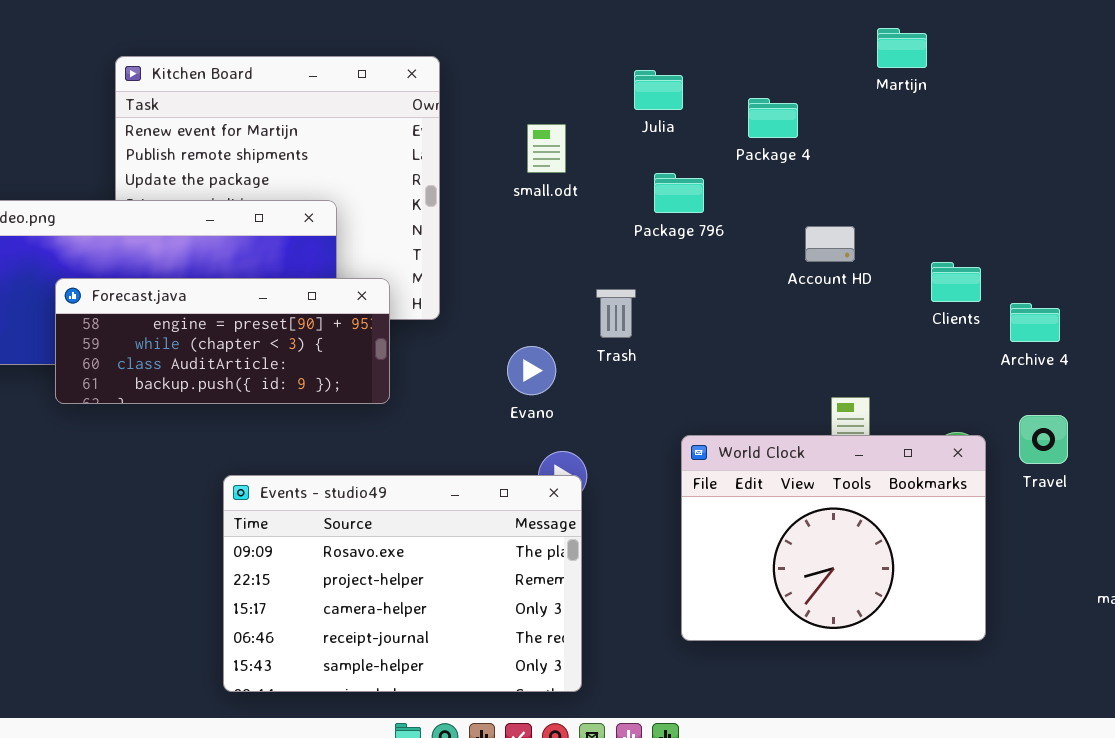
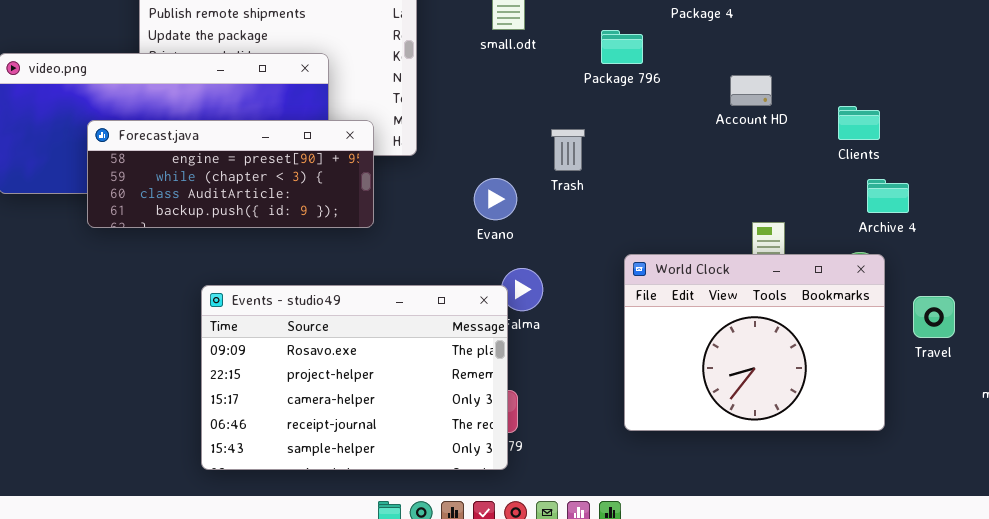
Archive 4: [1010,303,1060,342] -> [867,179,909,213], moved
Travel: [1019,415,1068,464] -> [913,296,955,338], moved
Events - studio49: [223,475,582,692] -> [201,285,508,470], moved

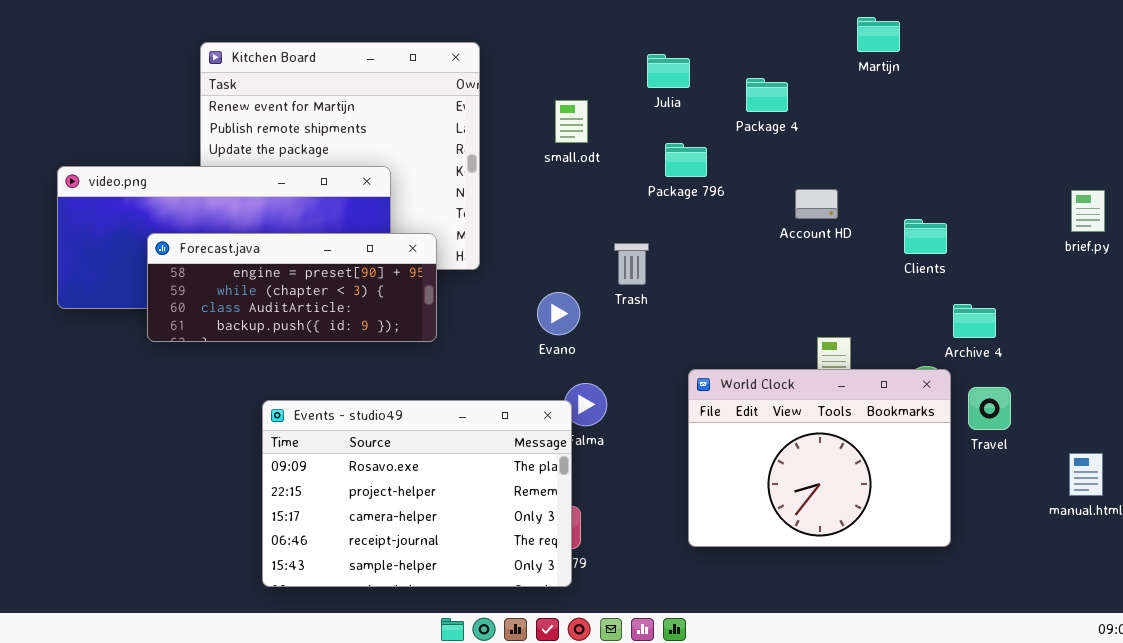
Archive 4: [867,179,909,213] -> [953,304,996,338], moved
Travel: [913,296,955,338] -> [968,387,1011,430], moved

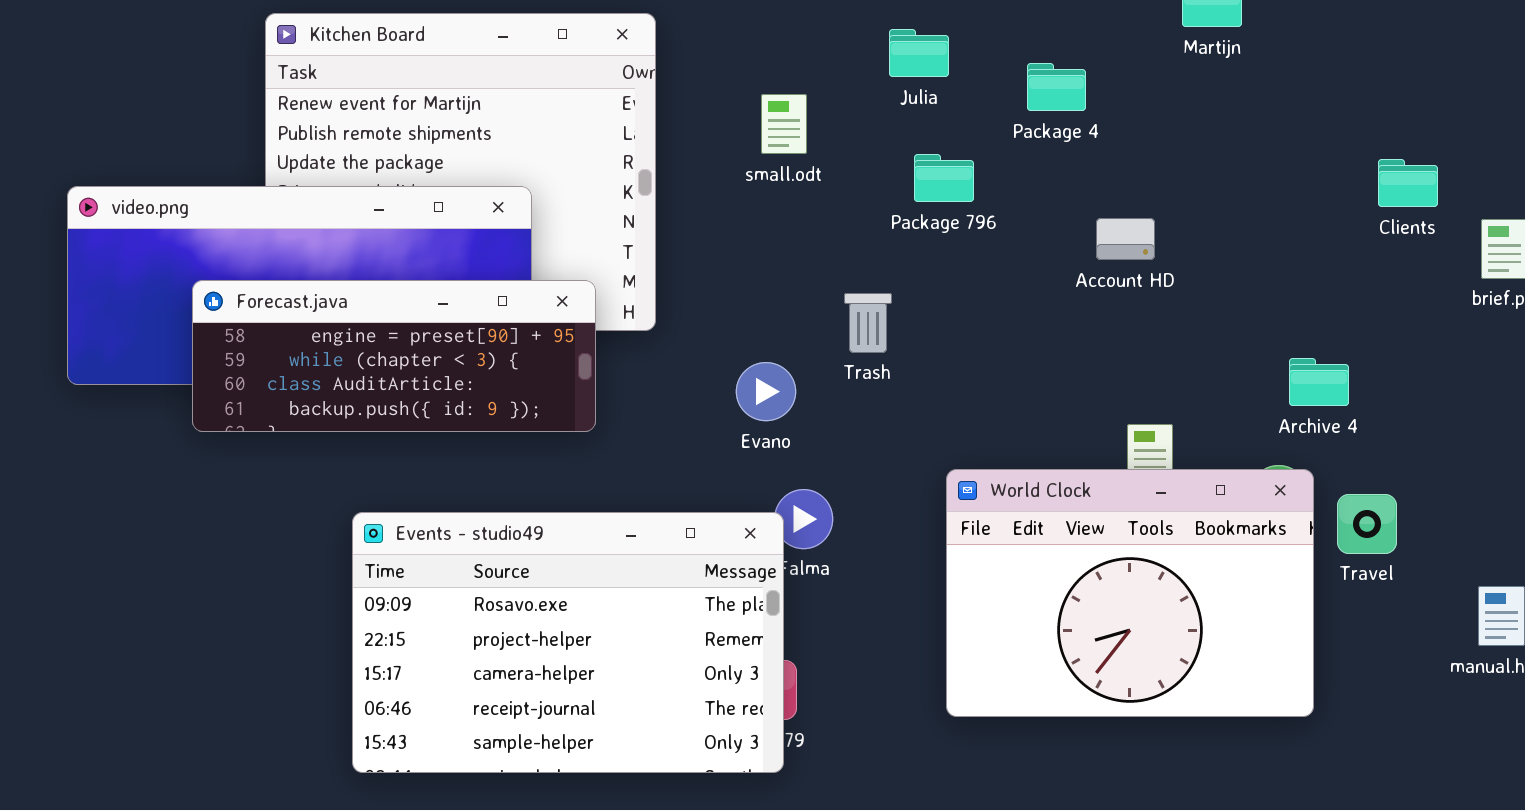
Clients: [904,219,947,254] -> [1378,159,1438,207], moved
Archive 4: [953,304,996,338] -> [1289,358,1349,406], moved

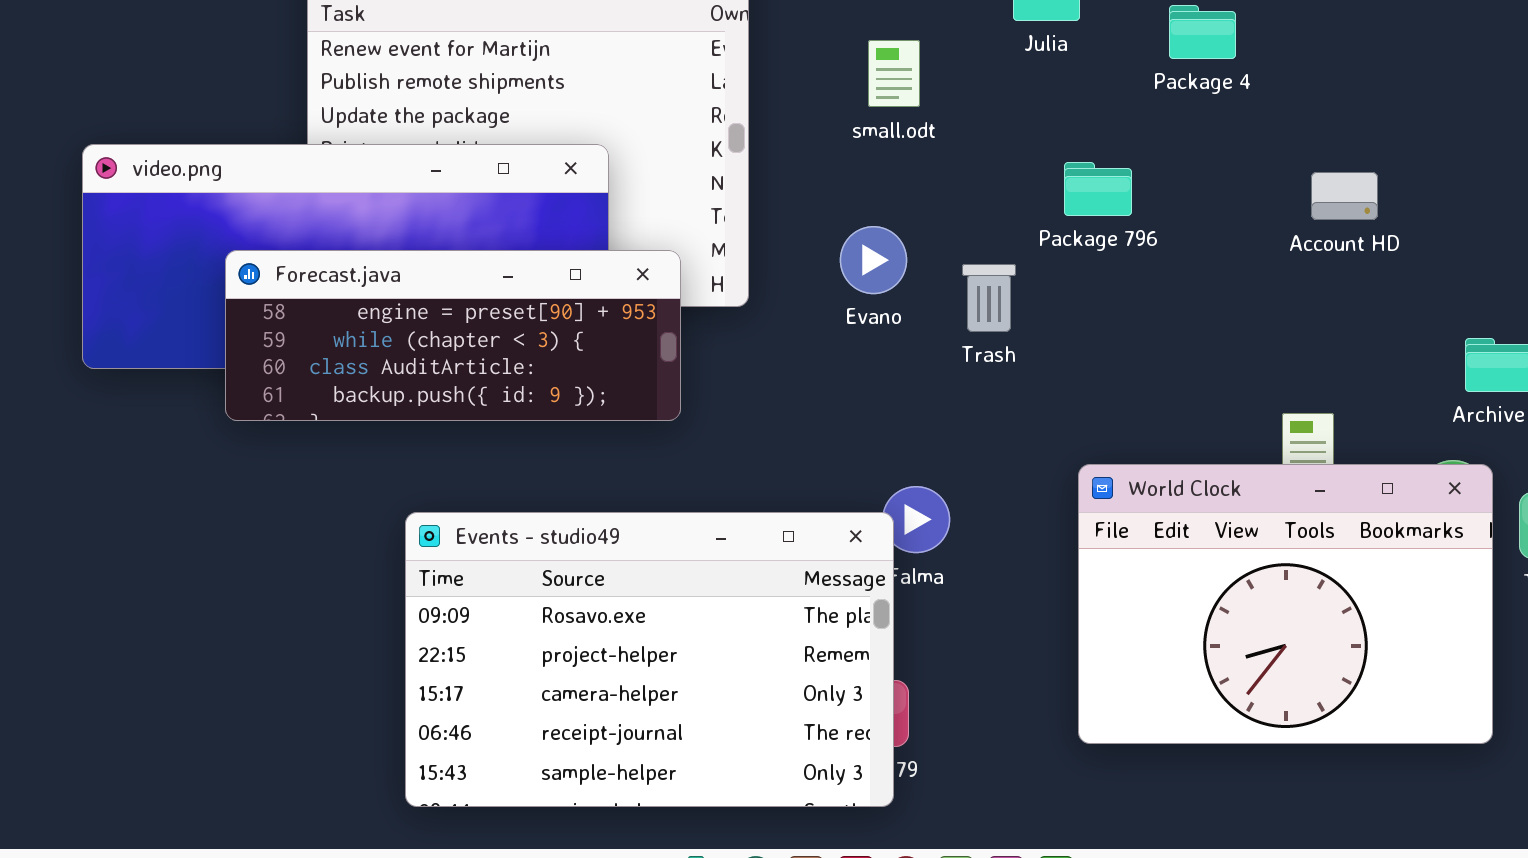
Package 796: [914,154,974,202] -> [1064,162,1132,216], moved
Account HD: [1096,218,1155,260] -> [1311,172,1378,220], moved
Evano: [736,362,796,421] -> [840,226,907,294], moved

